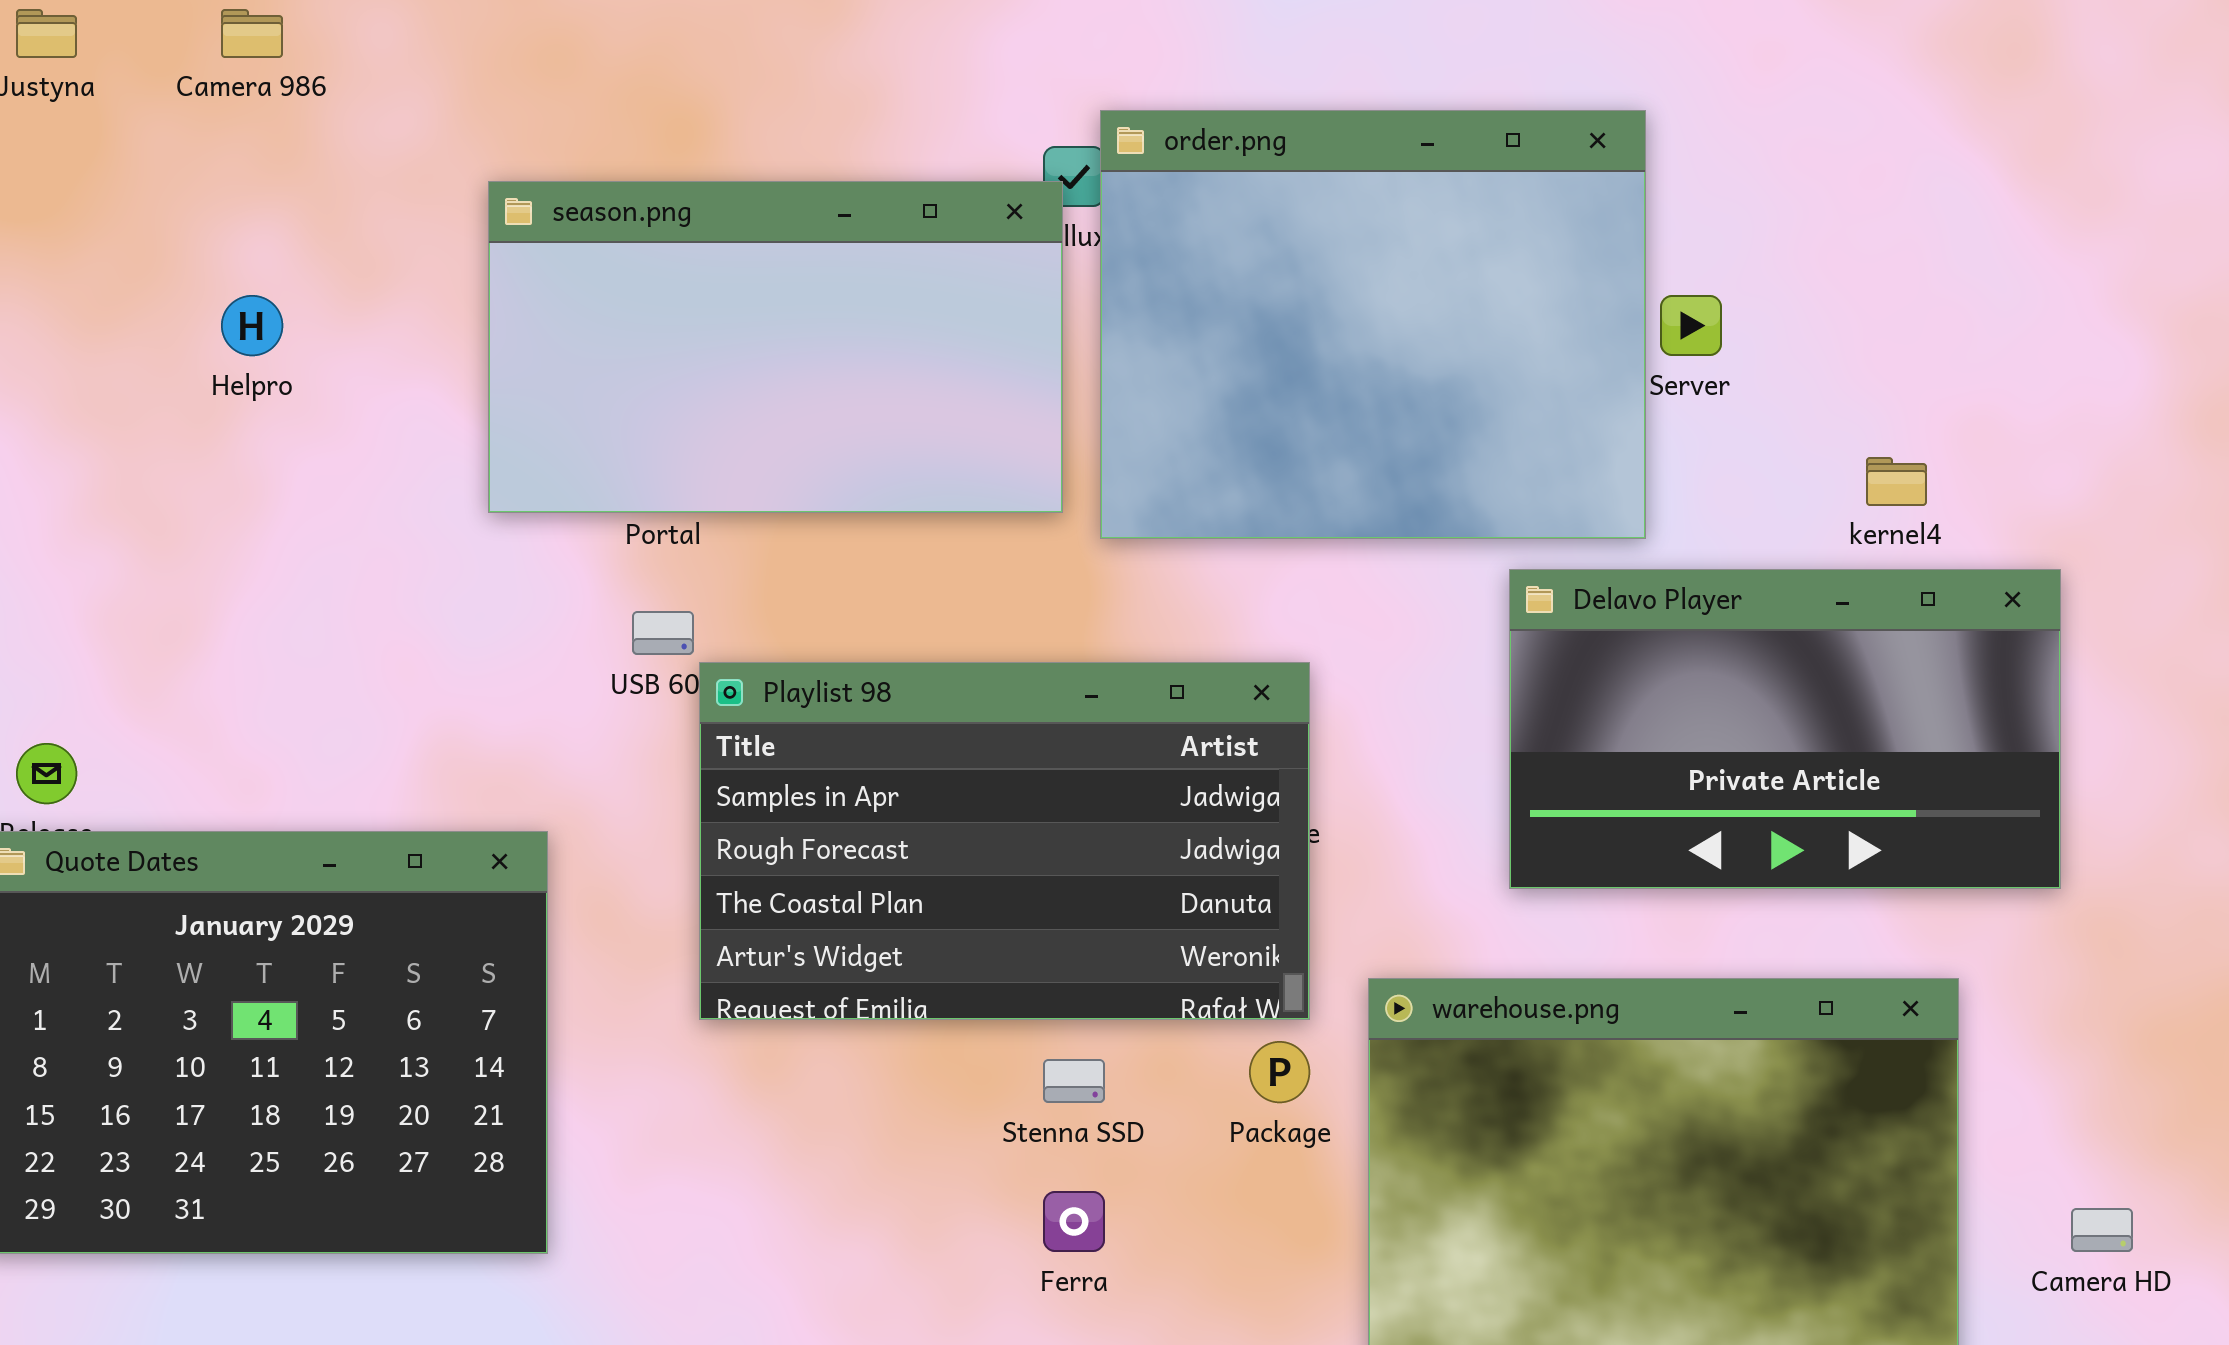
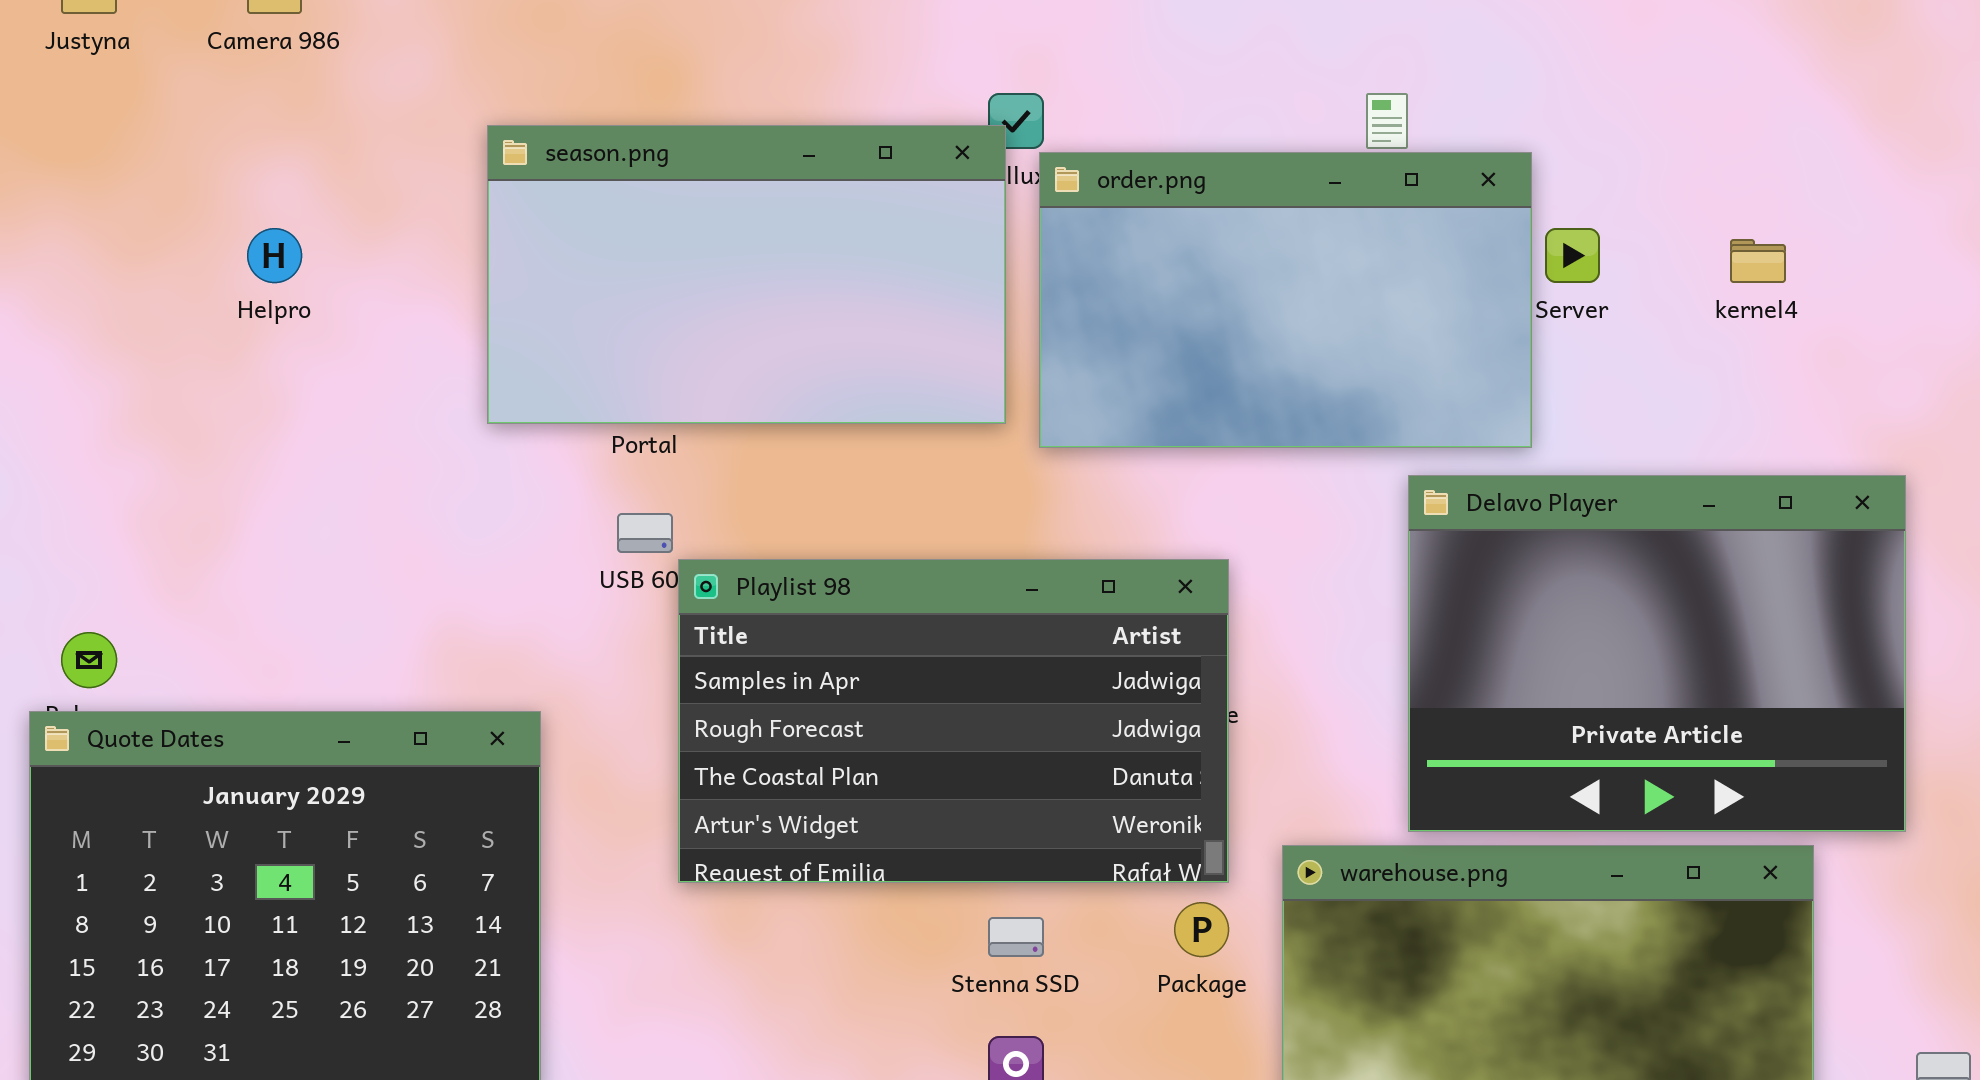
order.png: [1100,110,1646,539] -> [1039,152,1532,448], resized
kernel4: [1866,457,1927,506] -> [1730,239,1786,283], moved
Delavo Player: [1509,569,2061,889] -> [1408,475,1906,832], resized

